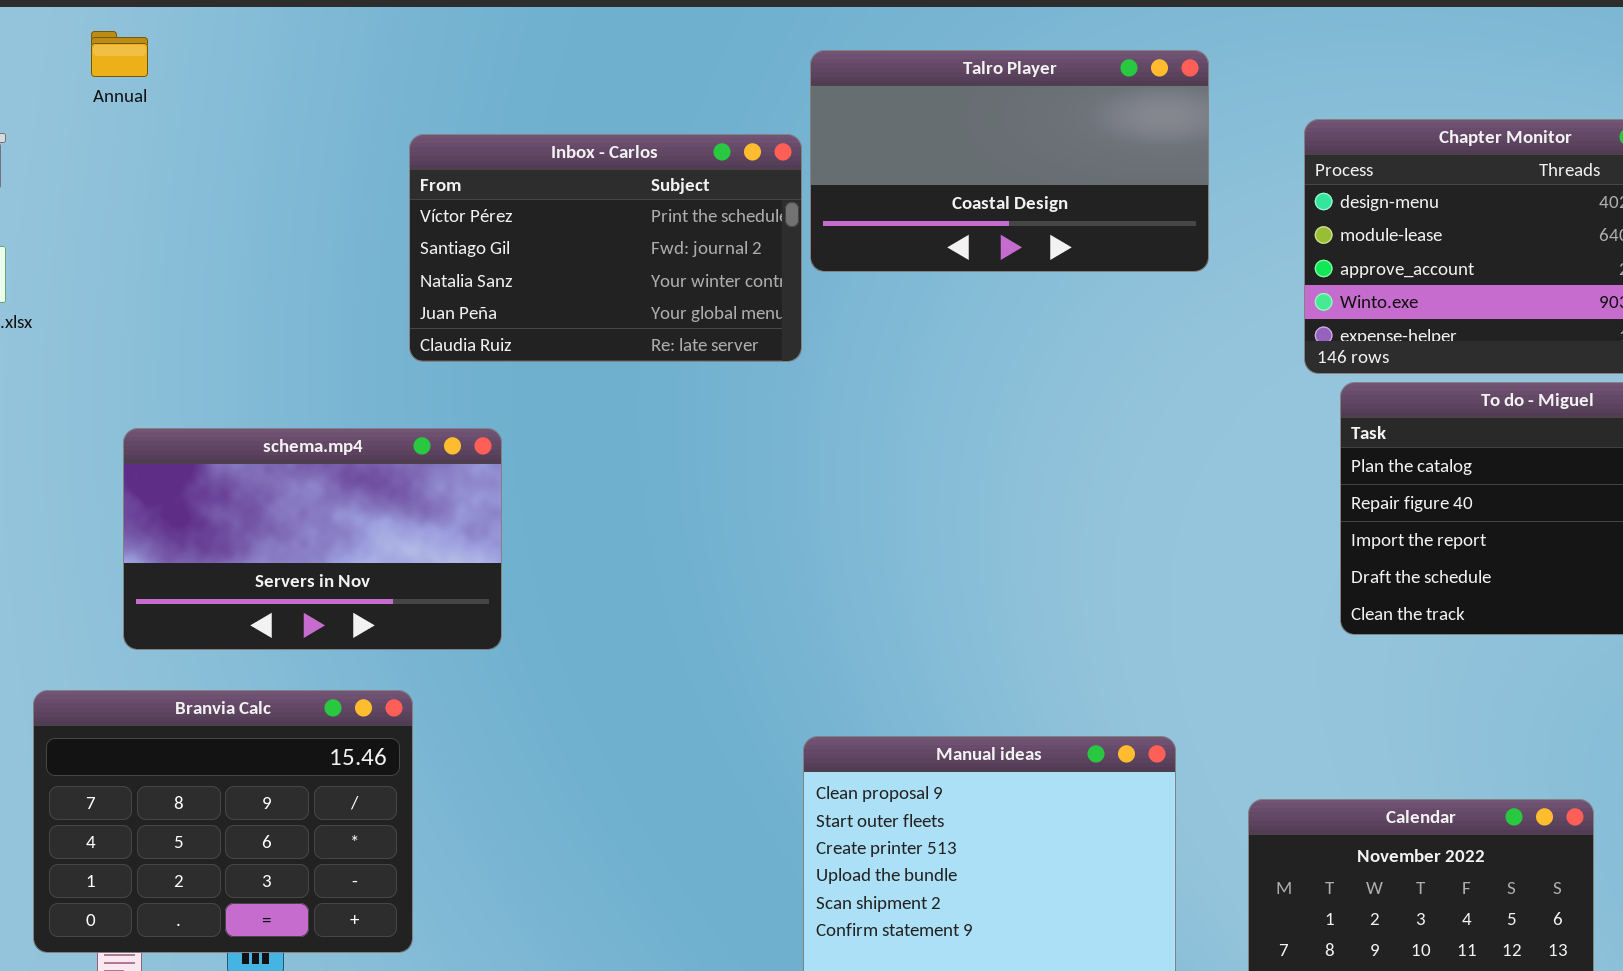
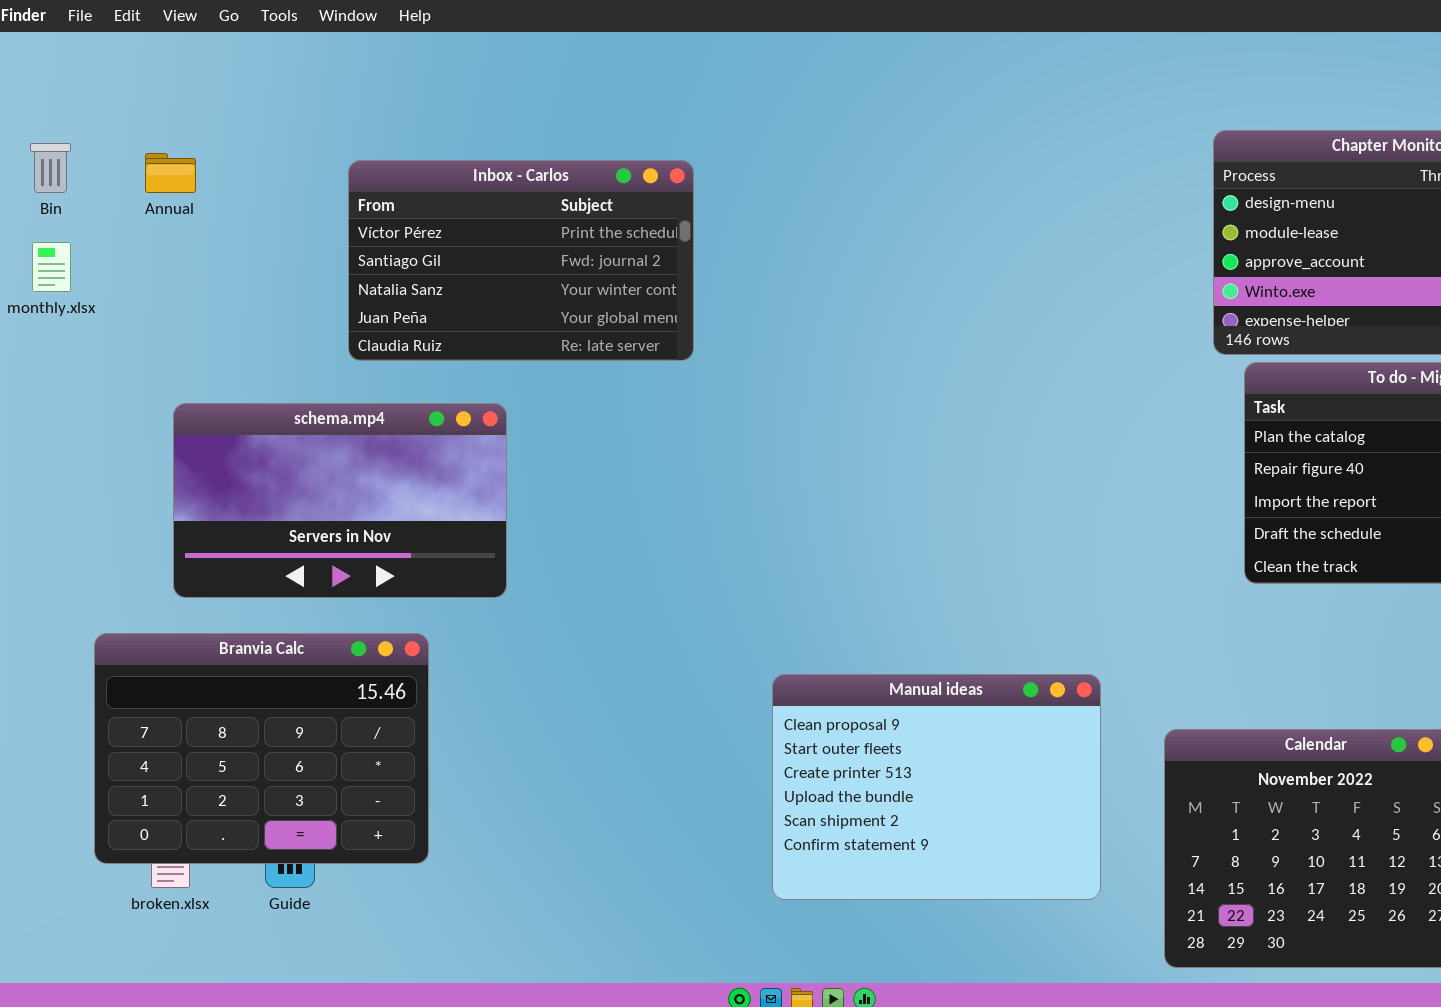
Annual: [91,31,148,77] -> [145,153,196,193], moved
Talro Player: [810,50,1209,272] -> none, closed
Inbox - Carlos: [409,134,802,362] -> [348,160,694,361], moved

